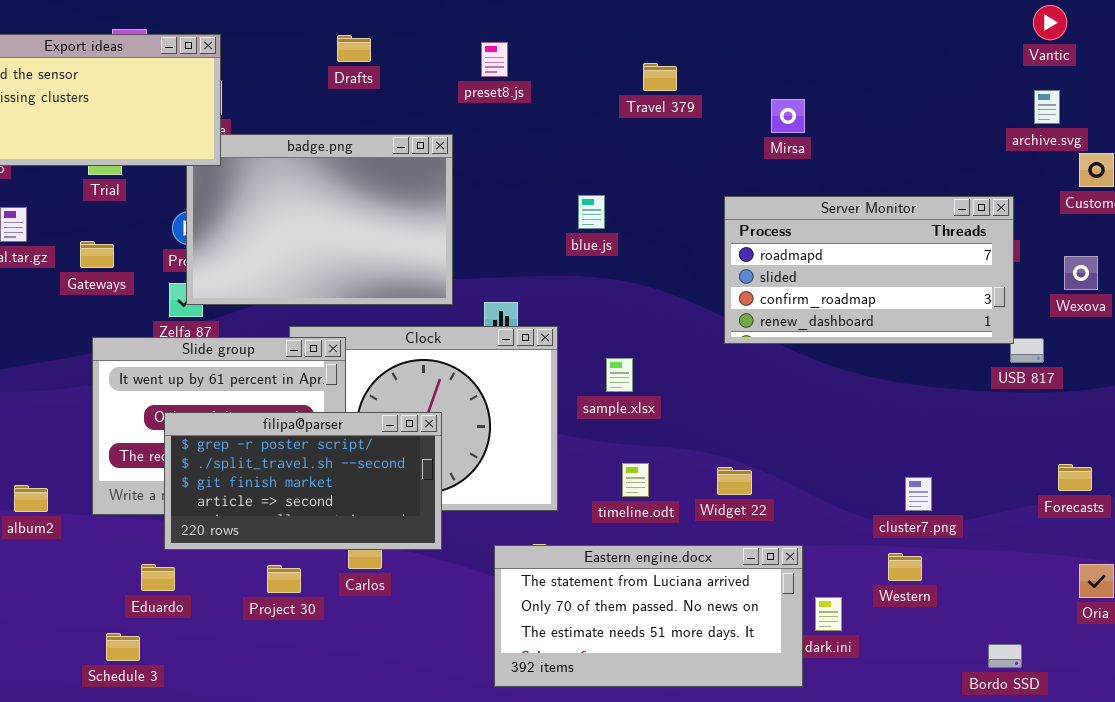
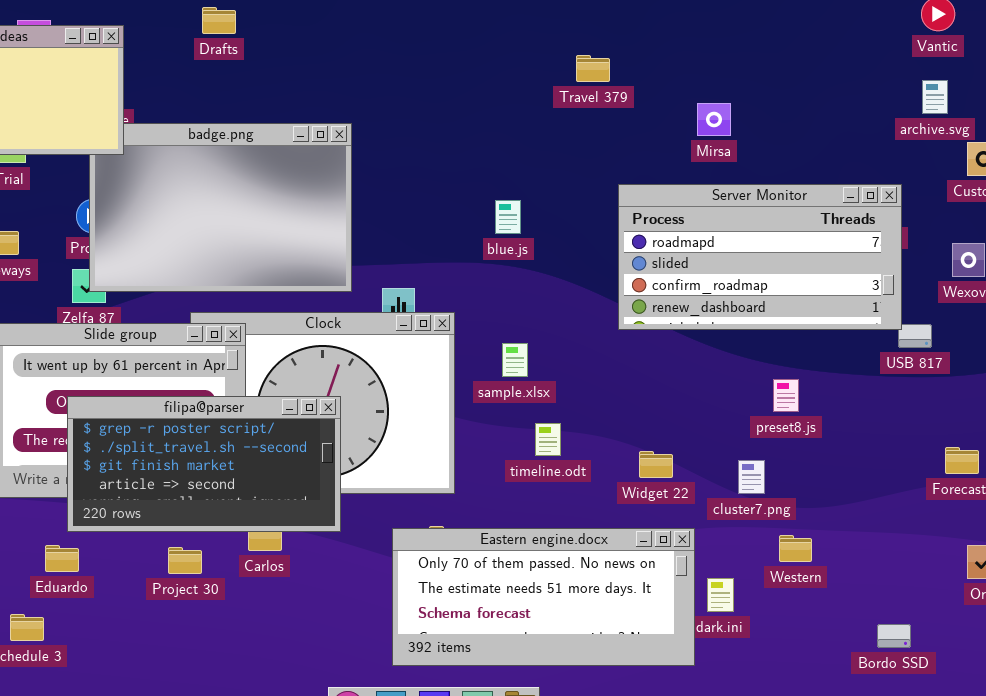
Drafts: [337,35,371,62] -> [202,7,236,34], moved
preset8.js: [481,42,508,77] -> [773,379,799,412], moved
Travel 379: [643,63,677,91] -> [576,55,610,82], moved
Mirsa: [771,99,805,133] -> [697,103,731,136], moved
blue.js: [578,195,605,229] -> [495,200,521,234], moved
timeline.odt: [622,463,649,497] -> [535,423,561,456], moved
Widget 22: [717,467,752,495] -> [639,451,673,478], moved
cluster7.png: [905,477,932,511] -> [738,460,765,494], moved
Eastern engine.docx: [494,545,803,687] -> [392,528,695,666], scrolled down 1 row

